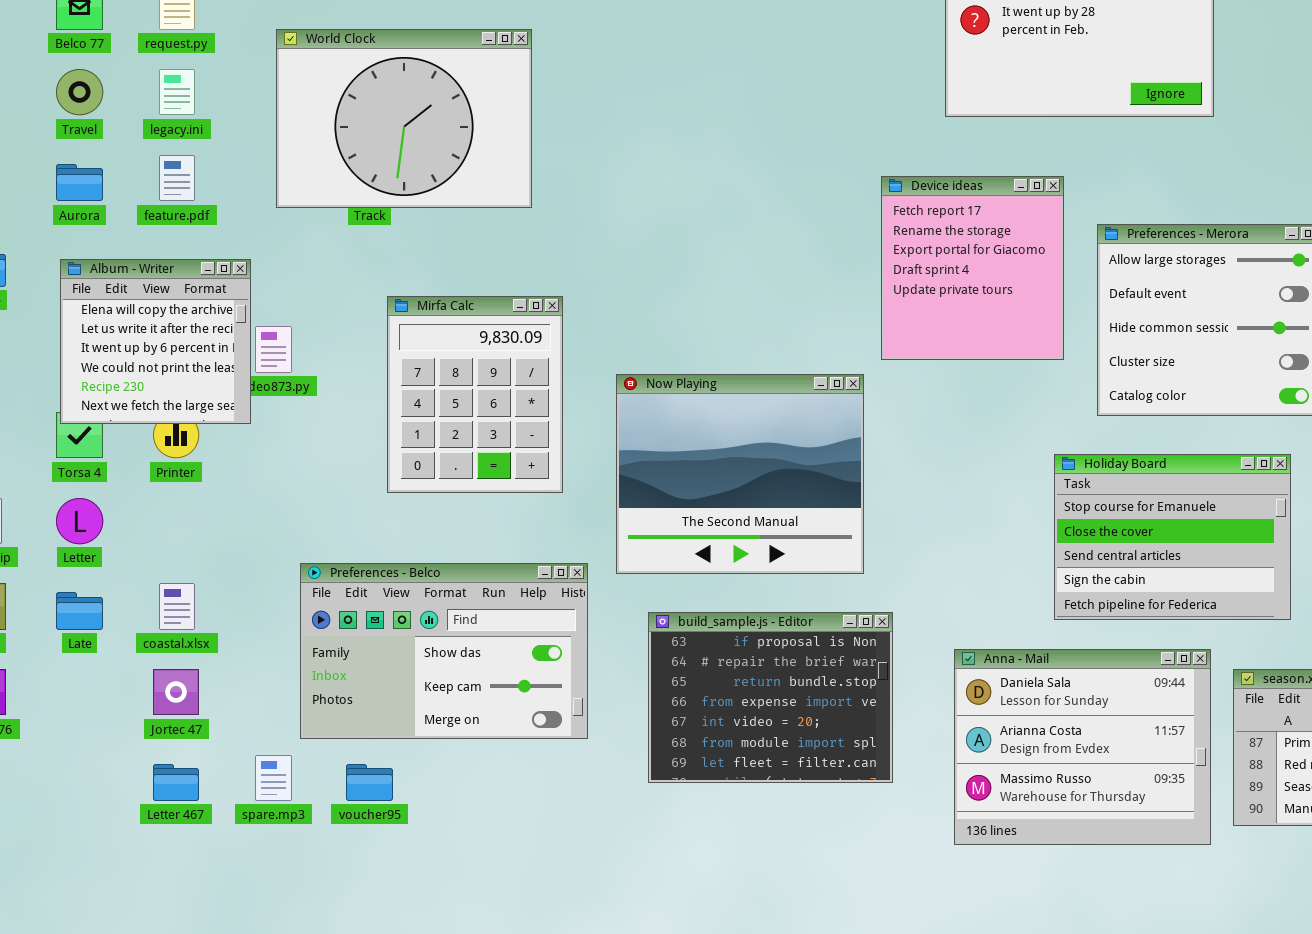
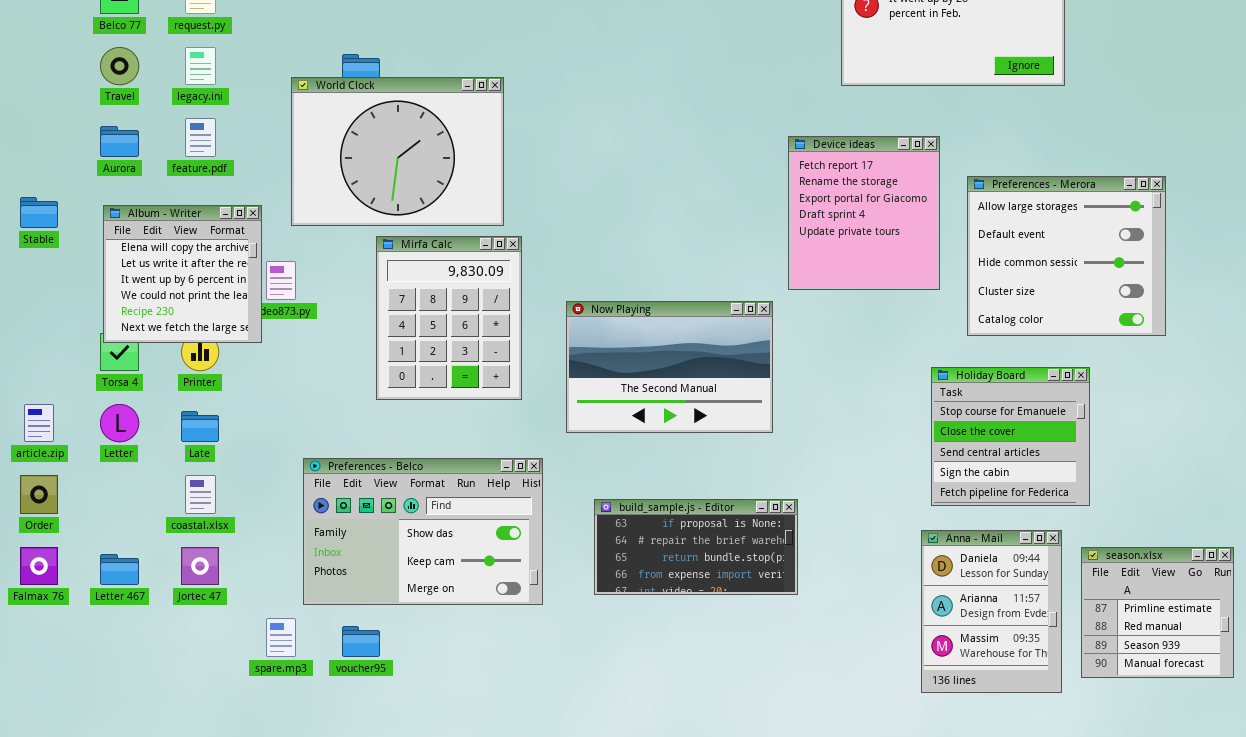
World Clock: [276,29,532,208] -> [291,77,504,226], moved
Now Playing: [616,374,864,574] -> [566,301,773,433], resized
Holiday Board: [1054,454,1291,620] -> [931,367,1090,506], resized
Late: [56,592,103,630] -> [181,411,219,442], moved
build_sample.js - Editor: [648,612,893,783] -> [594,499,798,595], resized
Anna - Mail: [954,649,1211,845] -> [921,530,1062,693], resized
Letter 467: [153,764,199,801] -> [100,554,139,585], moved

